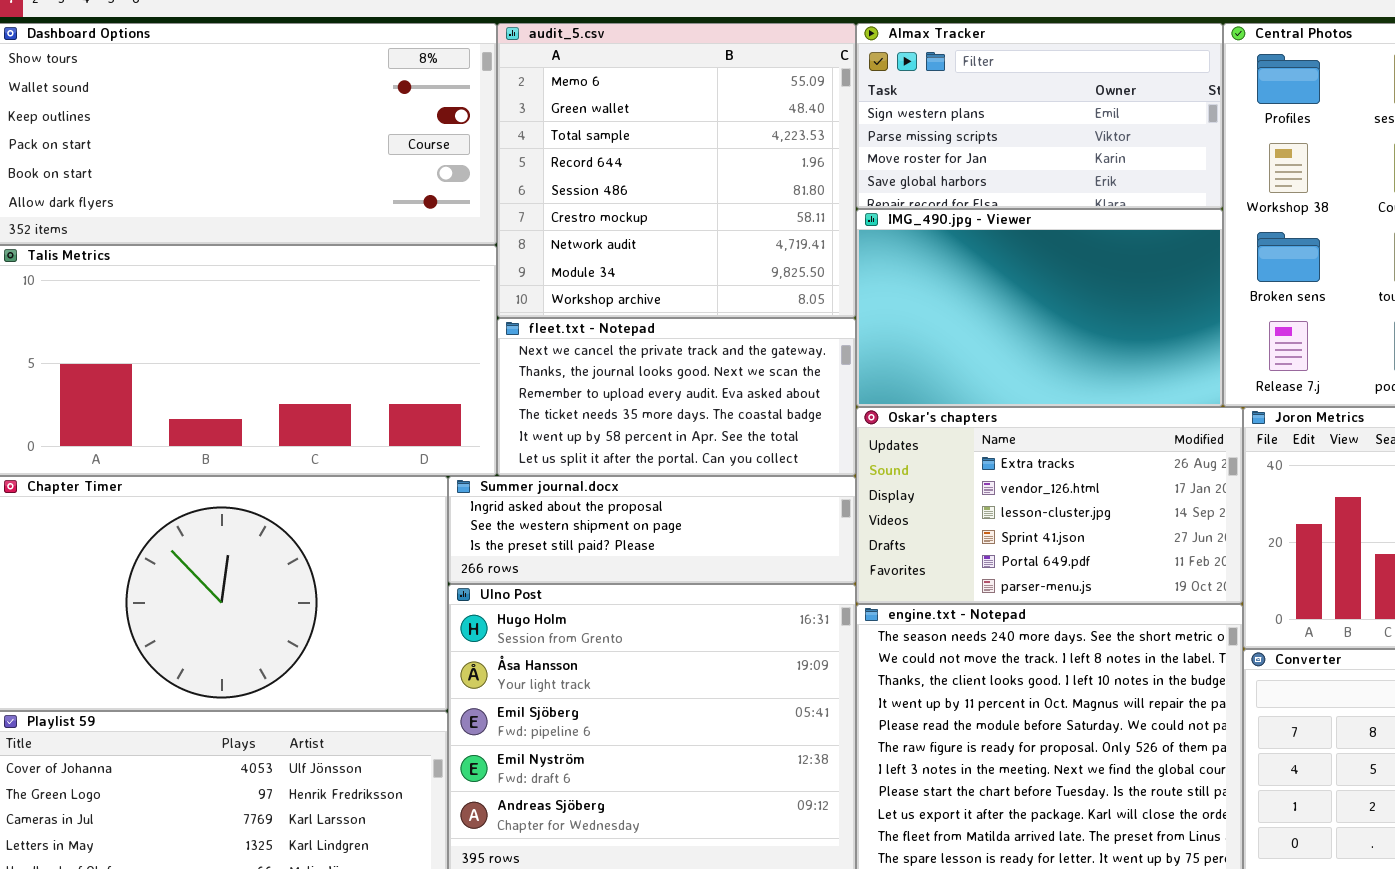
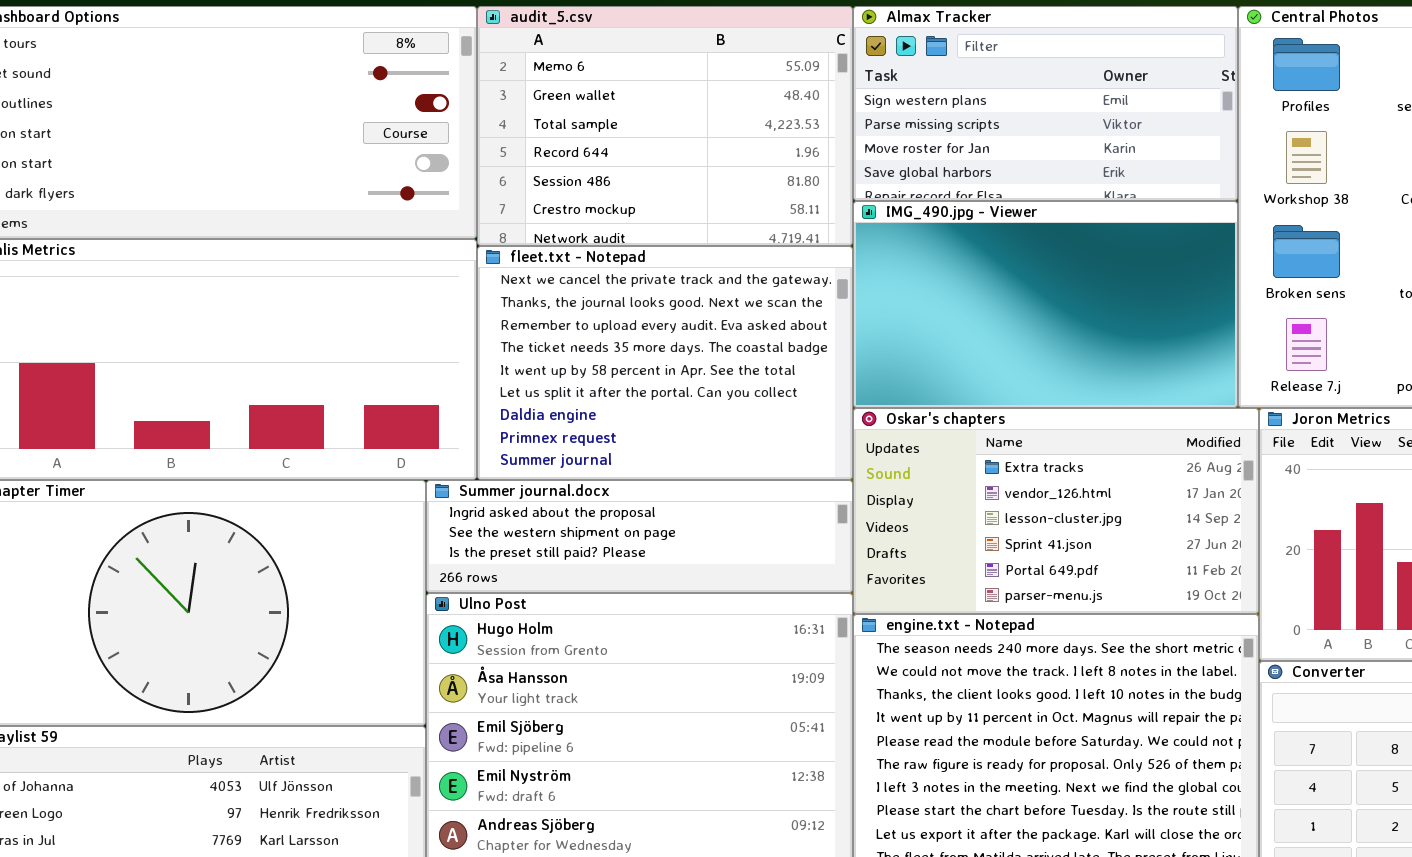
audit_5.csv: [497,23,856,318] -> [477,6,853,246], resized
fleet.txt - Notepad: [497,318,856,476] -> [477,246,853,480], resized

